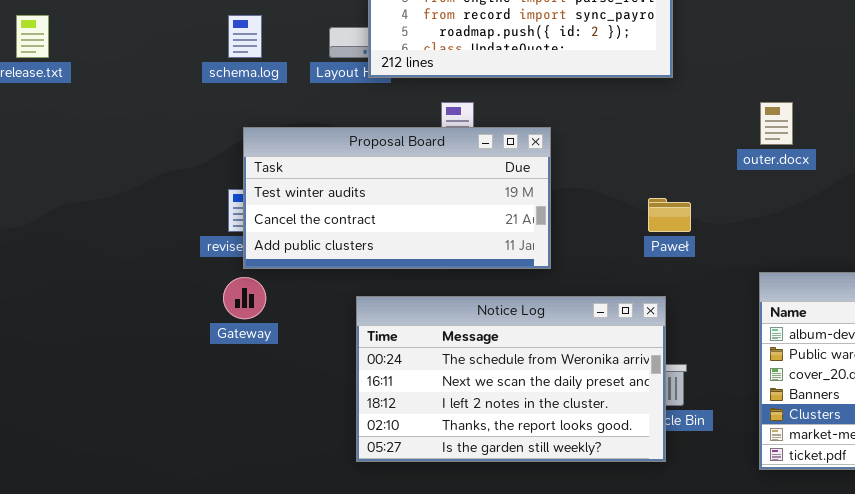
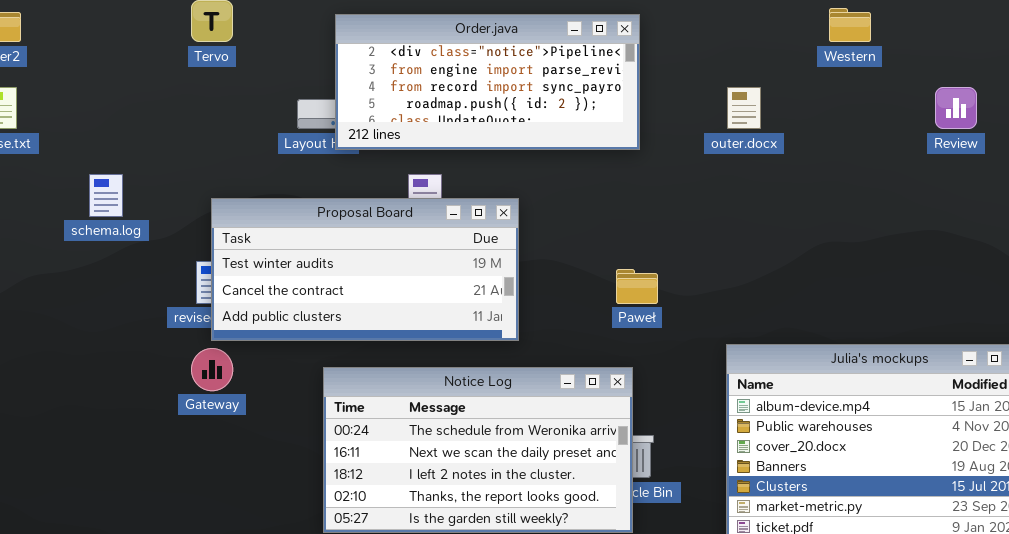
schema.log: [228,15,262,58] -> [89,174,123,217], moved
outer.docx: [760,102,793,145] -> [727,87,761,129], moved

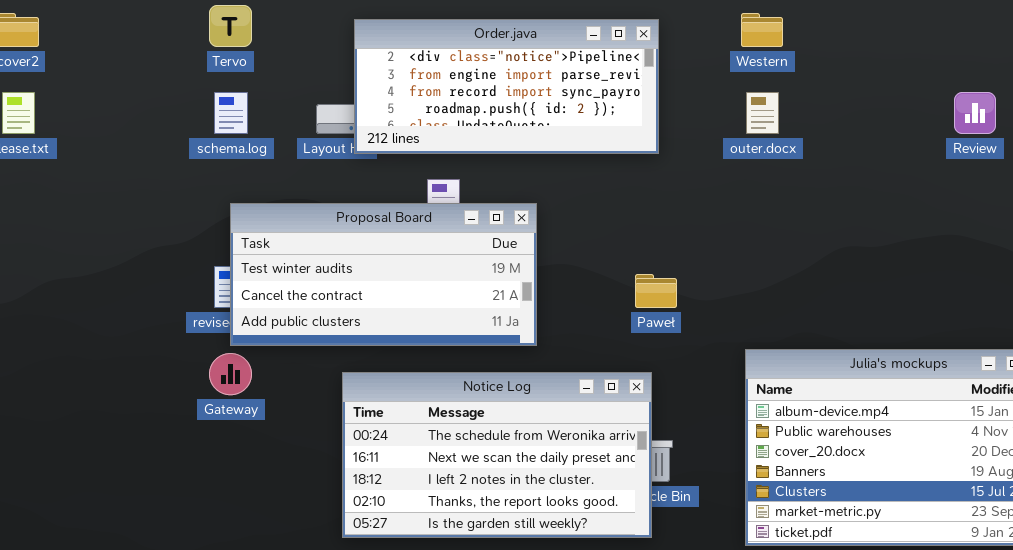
Western: [829,8,871,42] -> [741,13,783,47], moved
schema.log: [89,174,123,217] -> [214,92,248,134], moved

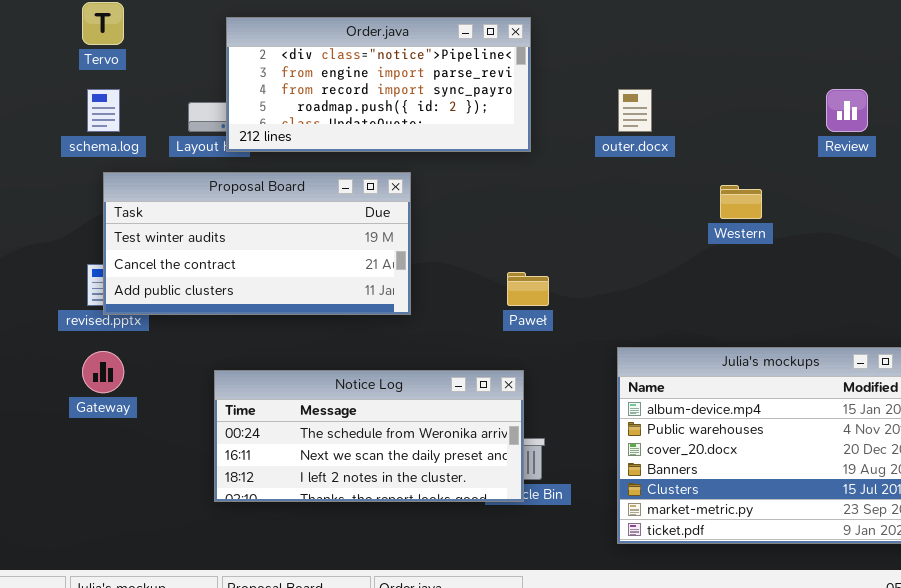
Western: [741,13,783,47] -> [720,185,762,219], moved
Proposal Board: [230,203,537,346] -> [103,172,411,315], moved
Notice Log: [342,372,652,538] -> [214,370,524,502], resized

